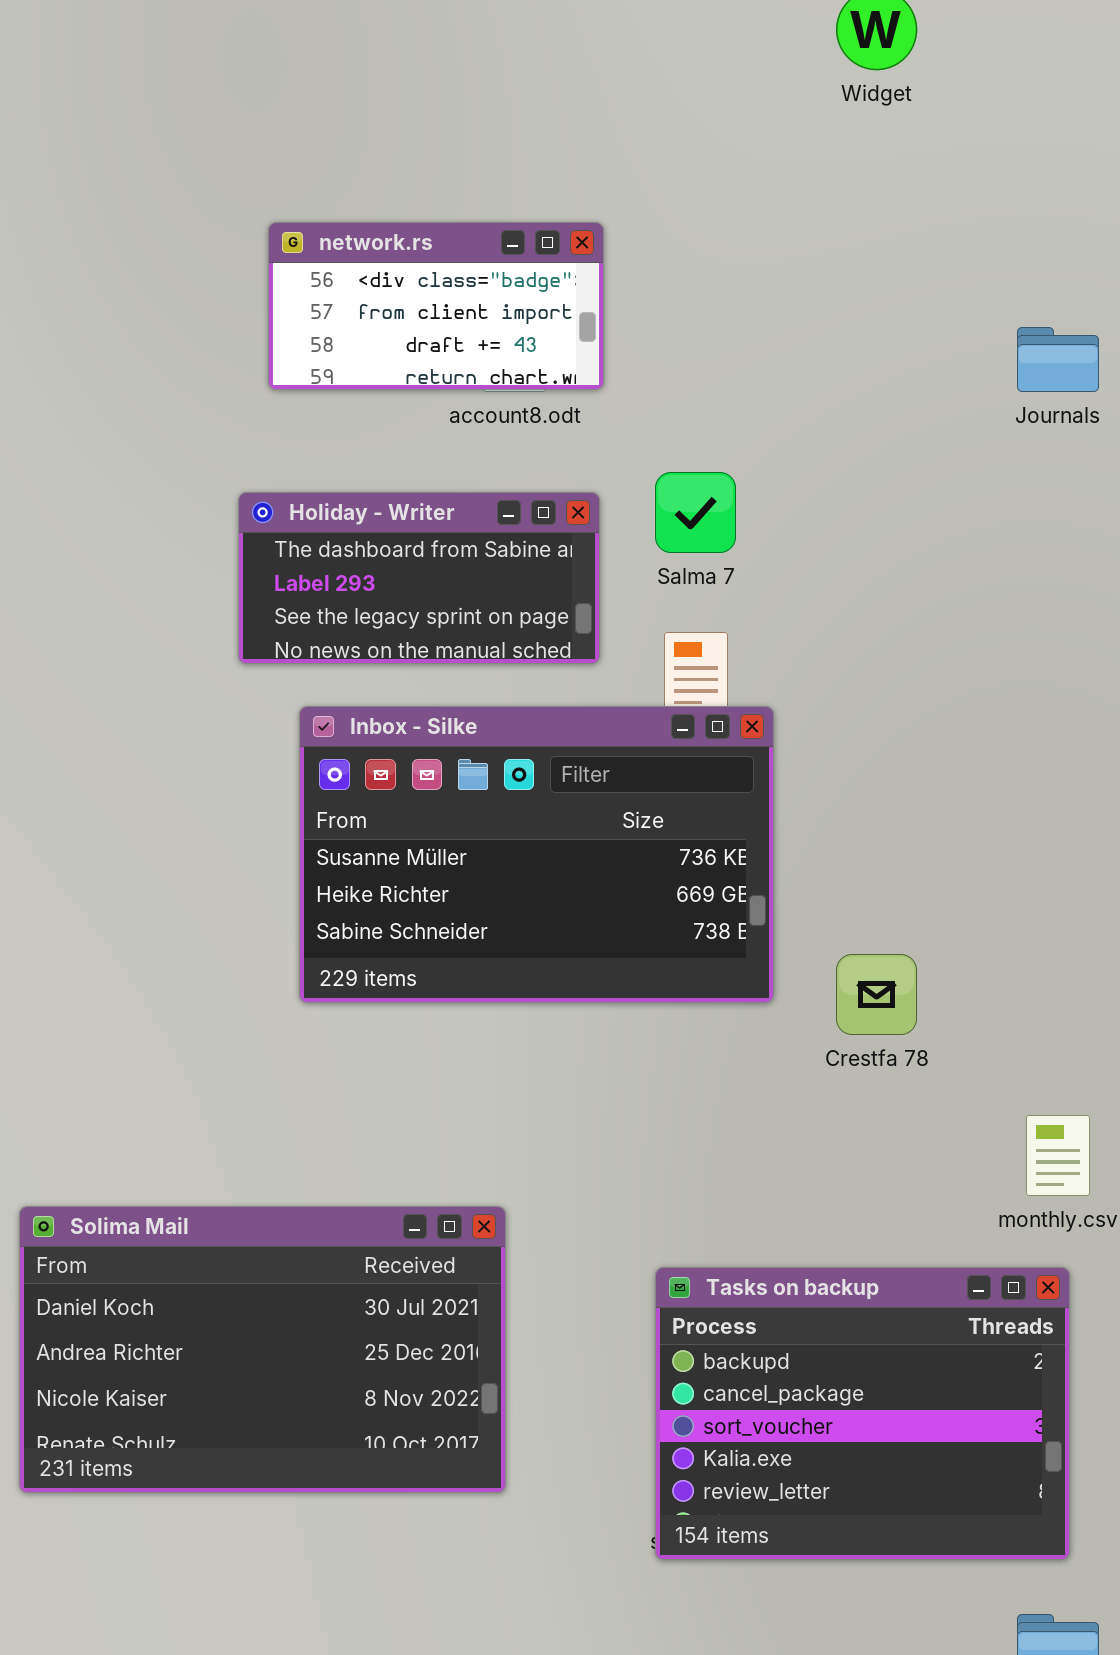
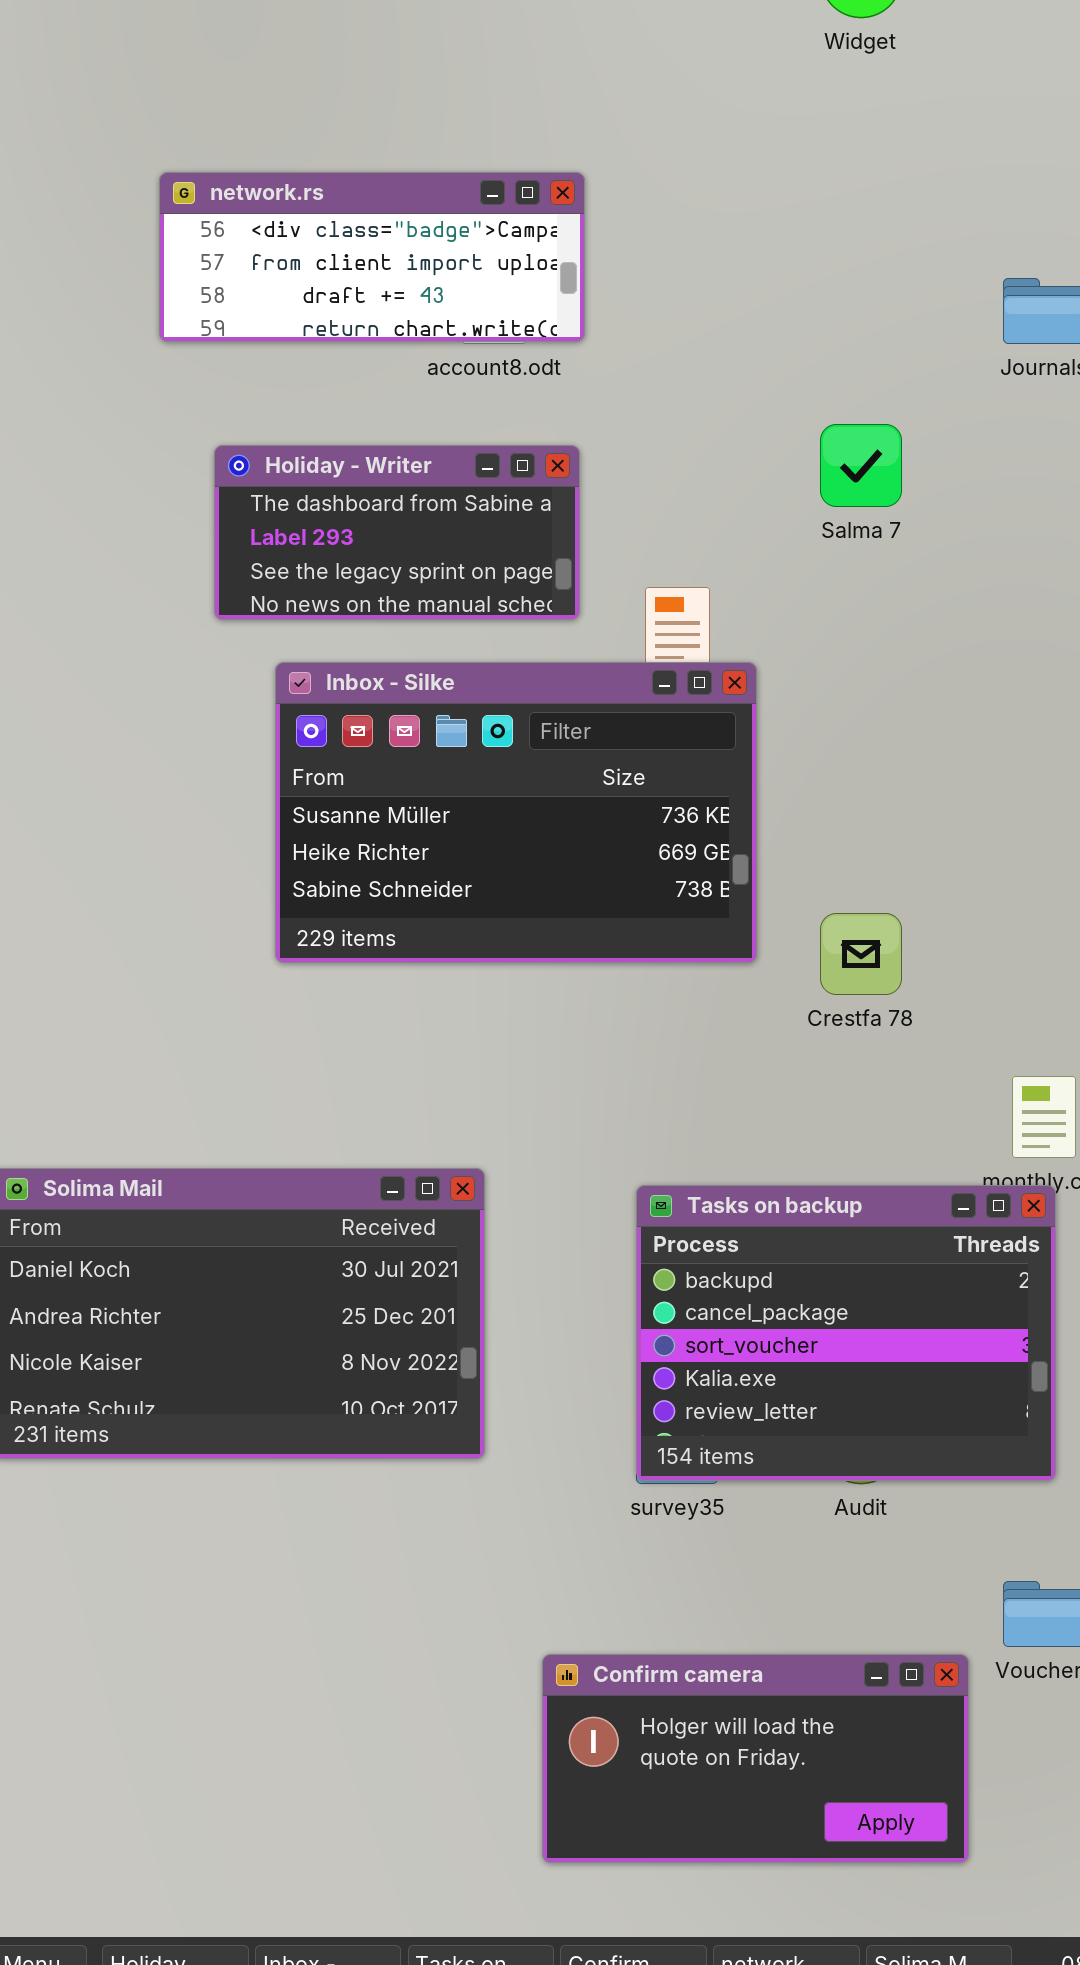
network.rs: [268,222,604,390] -> [159,172,585,342], resized
Salma 7: [655,472,736,553] -> [820,424,902,507], moved
Tasks on backup: [655,1267,1070,1560] -> [636,1185,1056,1481], moved

